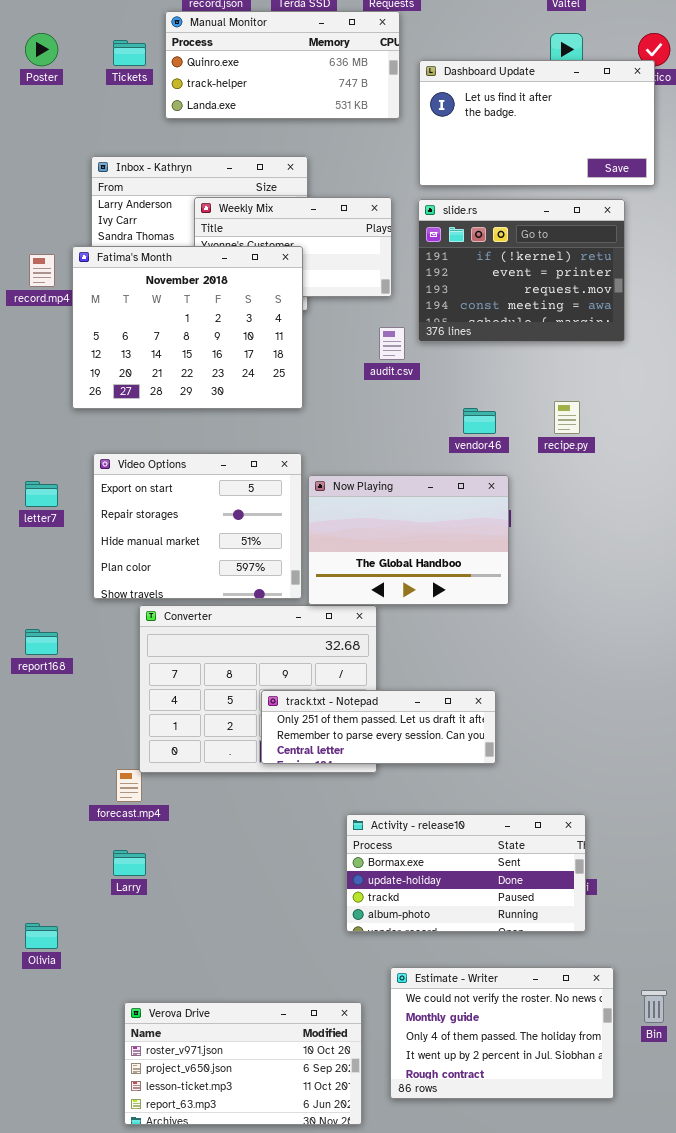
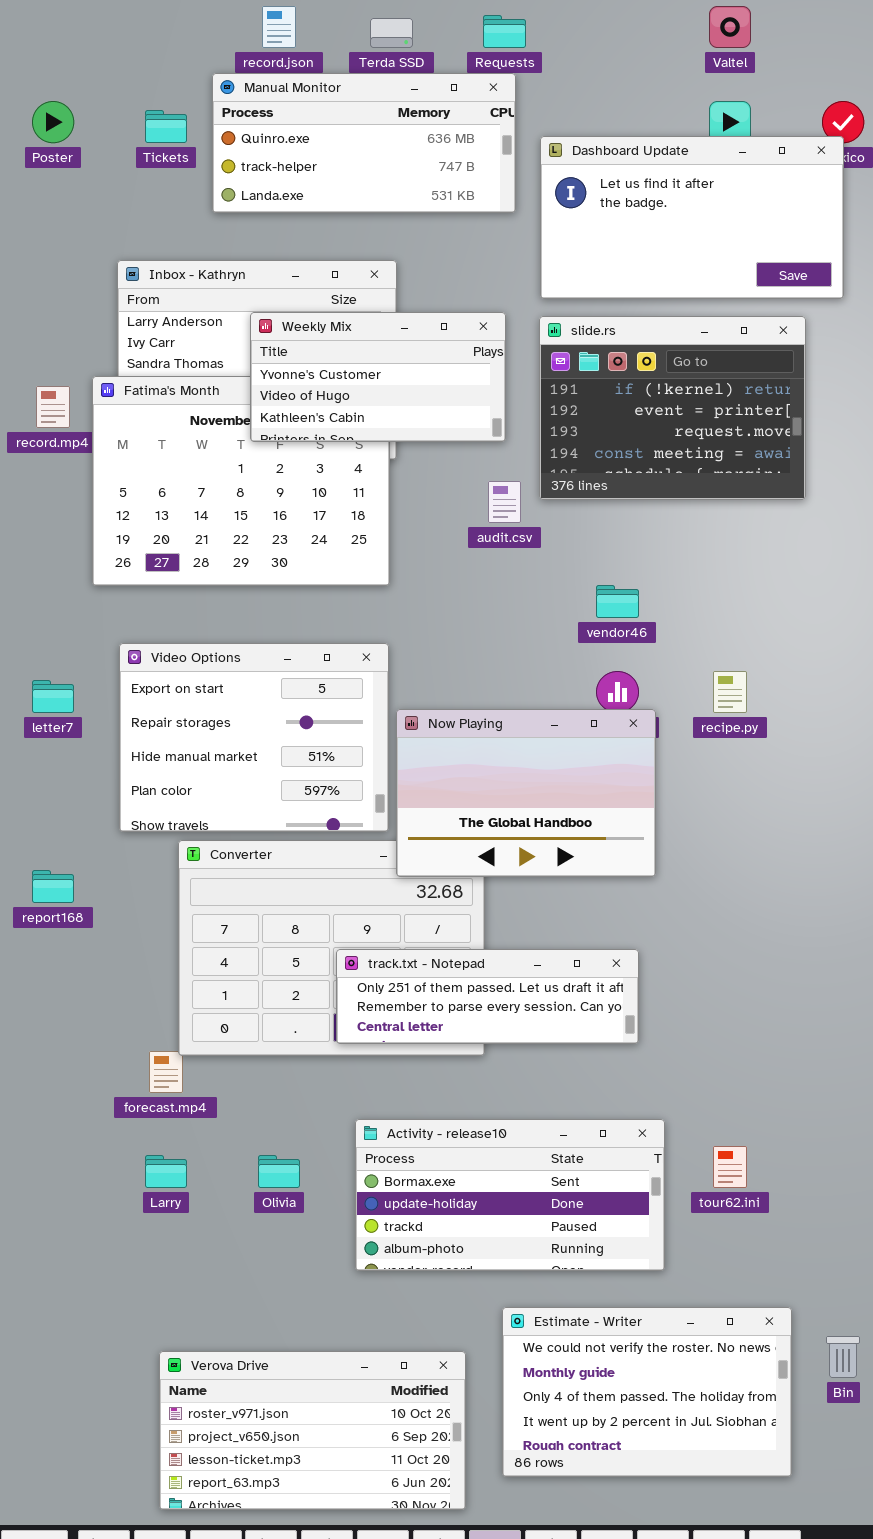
Weekly Mix: [194,197,392,297] -> [250,312,506,442], raised
recipe.py: [554,401,580,434] -> [713,671,747,713], moved
Now Playing: [308,475,509,605] -> [396,709,656,877], moved
Activity - release10: [346,814,586,932] -> [355,1119,665,1271], moved
Olivia: [25,923,58,949] -> [258,1155,300,1188], moved

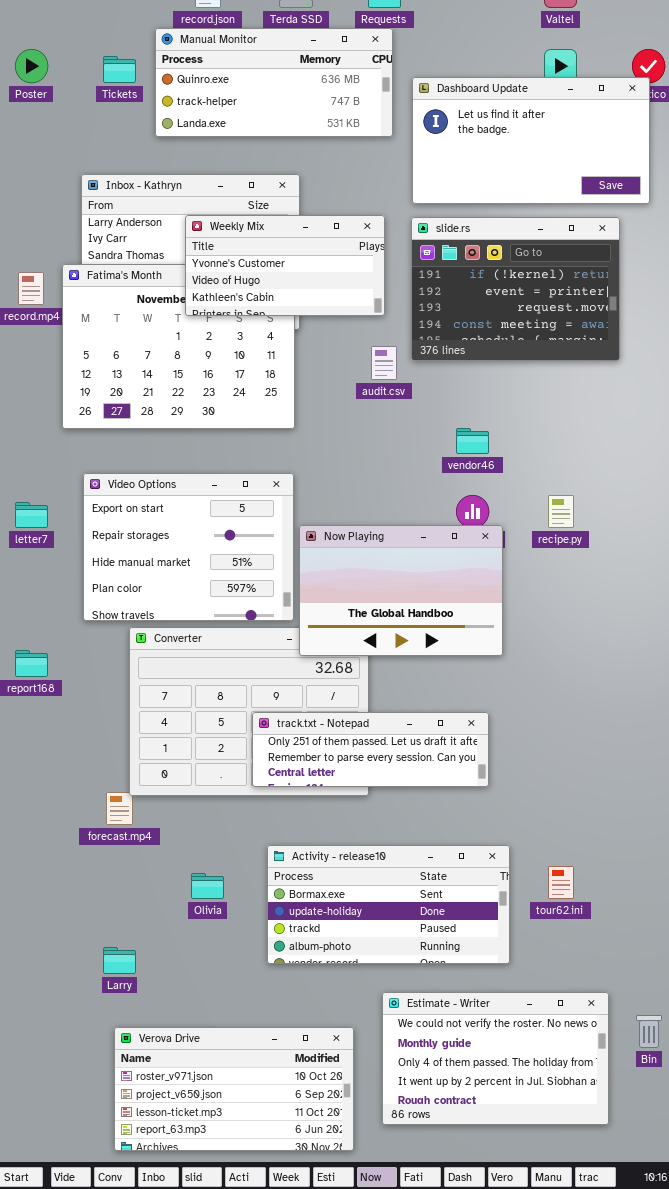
Larry: [145,1155,187,1188] -> [103,947,136,974], moved

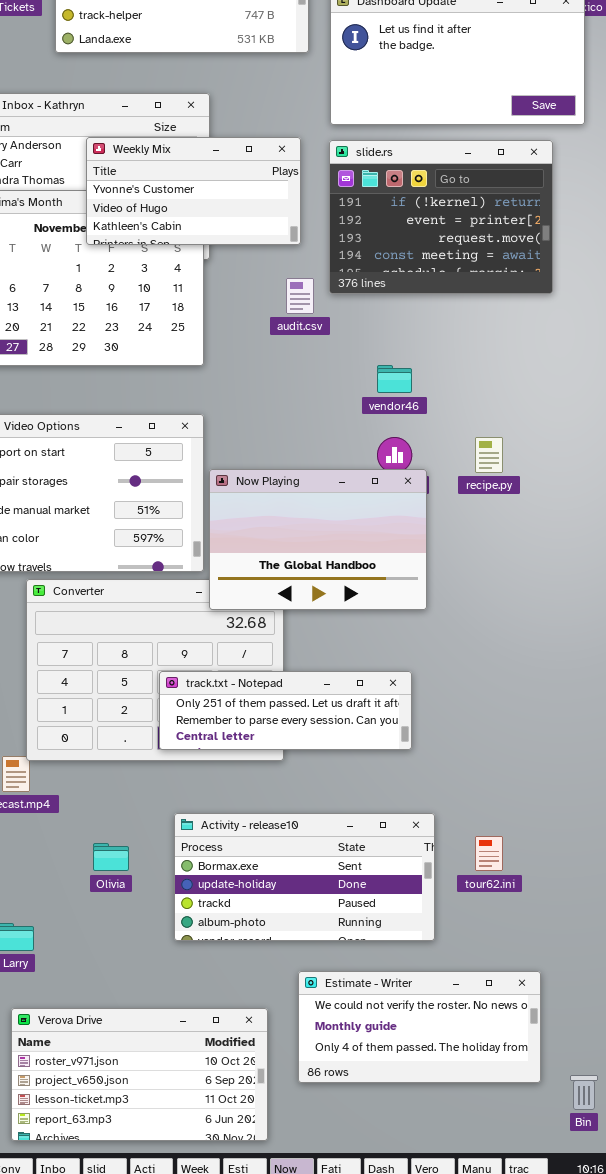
Estimate - Writer: [382,992,609,1125] -> [298,971,541,1083], resized
Bin: [636,1015,662,1048] -> [570,1075,598,1110], moved

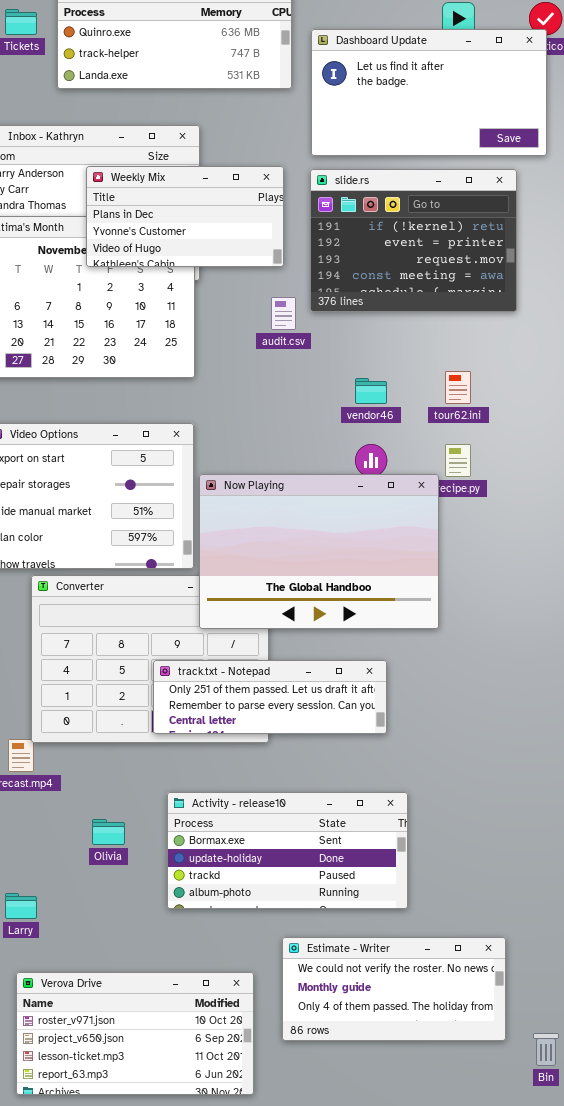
Weekly Mix: [86,137,301,245] -> [86,166,284,267], scrolled up 1 row
Now Playing: [209,469,427,610] -> [199,474,439,629], resized
tour62.ini: [475,836,503,871] -> [445,371,471,404], moved

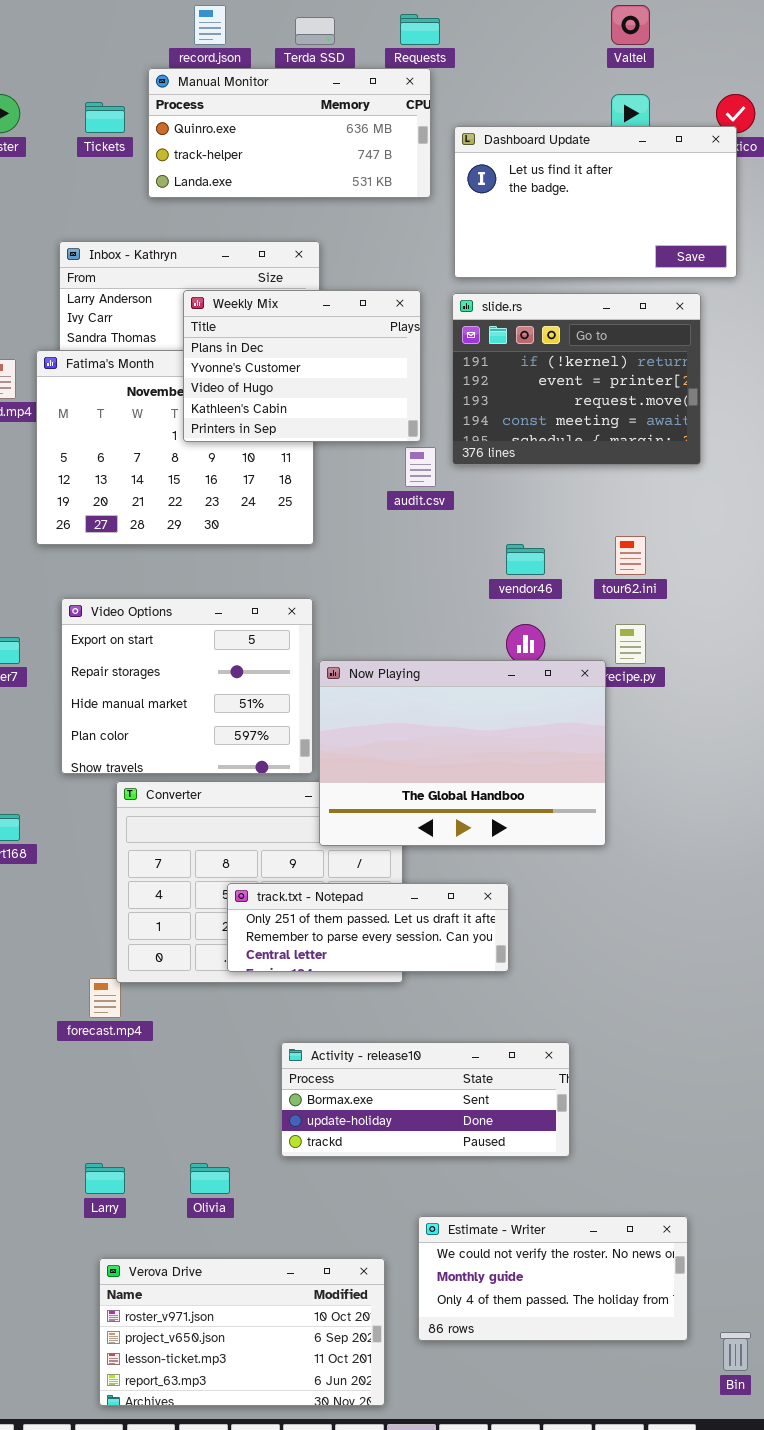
Weekly Mix: [86,166,284,267] -> [183,290,421,442], resized
track.txt - Notepad: [153,660,387,734] -> [227,883,509,972], moved
Activity - release10: [167,792,408,909] -> [281,1042,570,1157], resized
Olivia: [92,819,125,845] -> [190,1163,230,1194], moved

